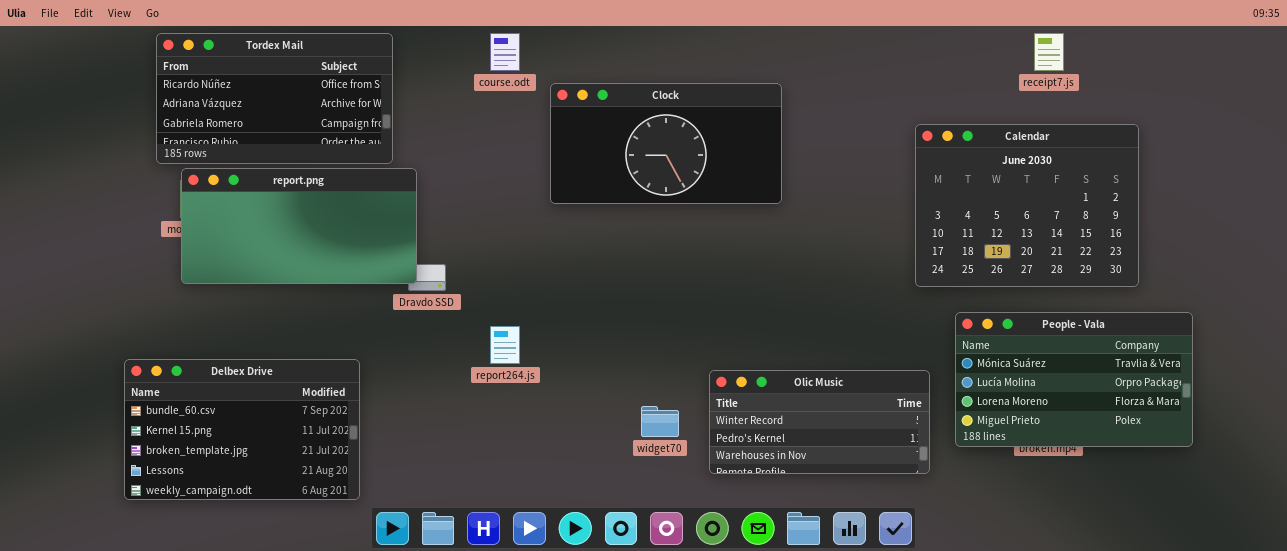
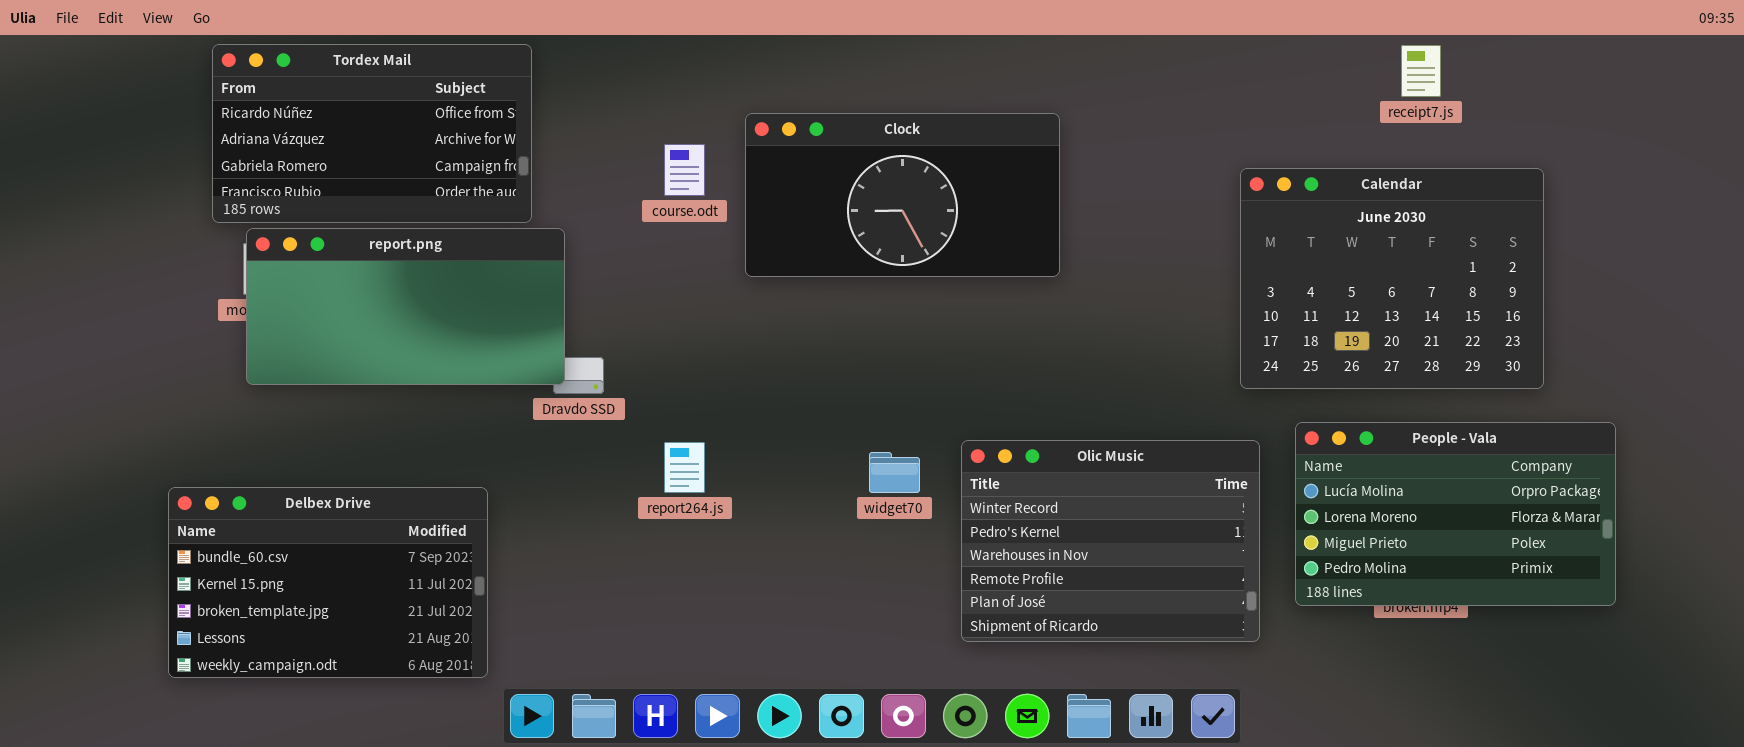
course.odt: [490,33,520,71] -> [664,144,705,196], moved
People - Vala: [955,312,1193,447] -> [1295,422,1616,606], scrolled down 1 row
Olic Music: [709,370,930,474] -> [961,440,1260,642], resized
widget70: [641,406,679,437] -> [869,452,920,493], moved

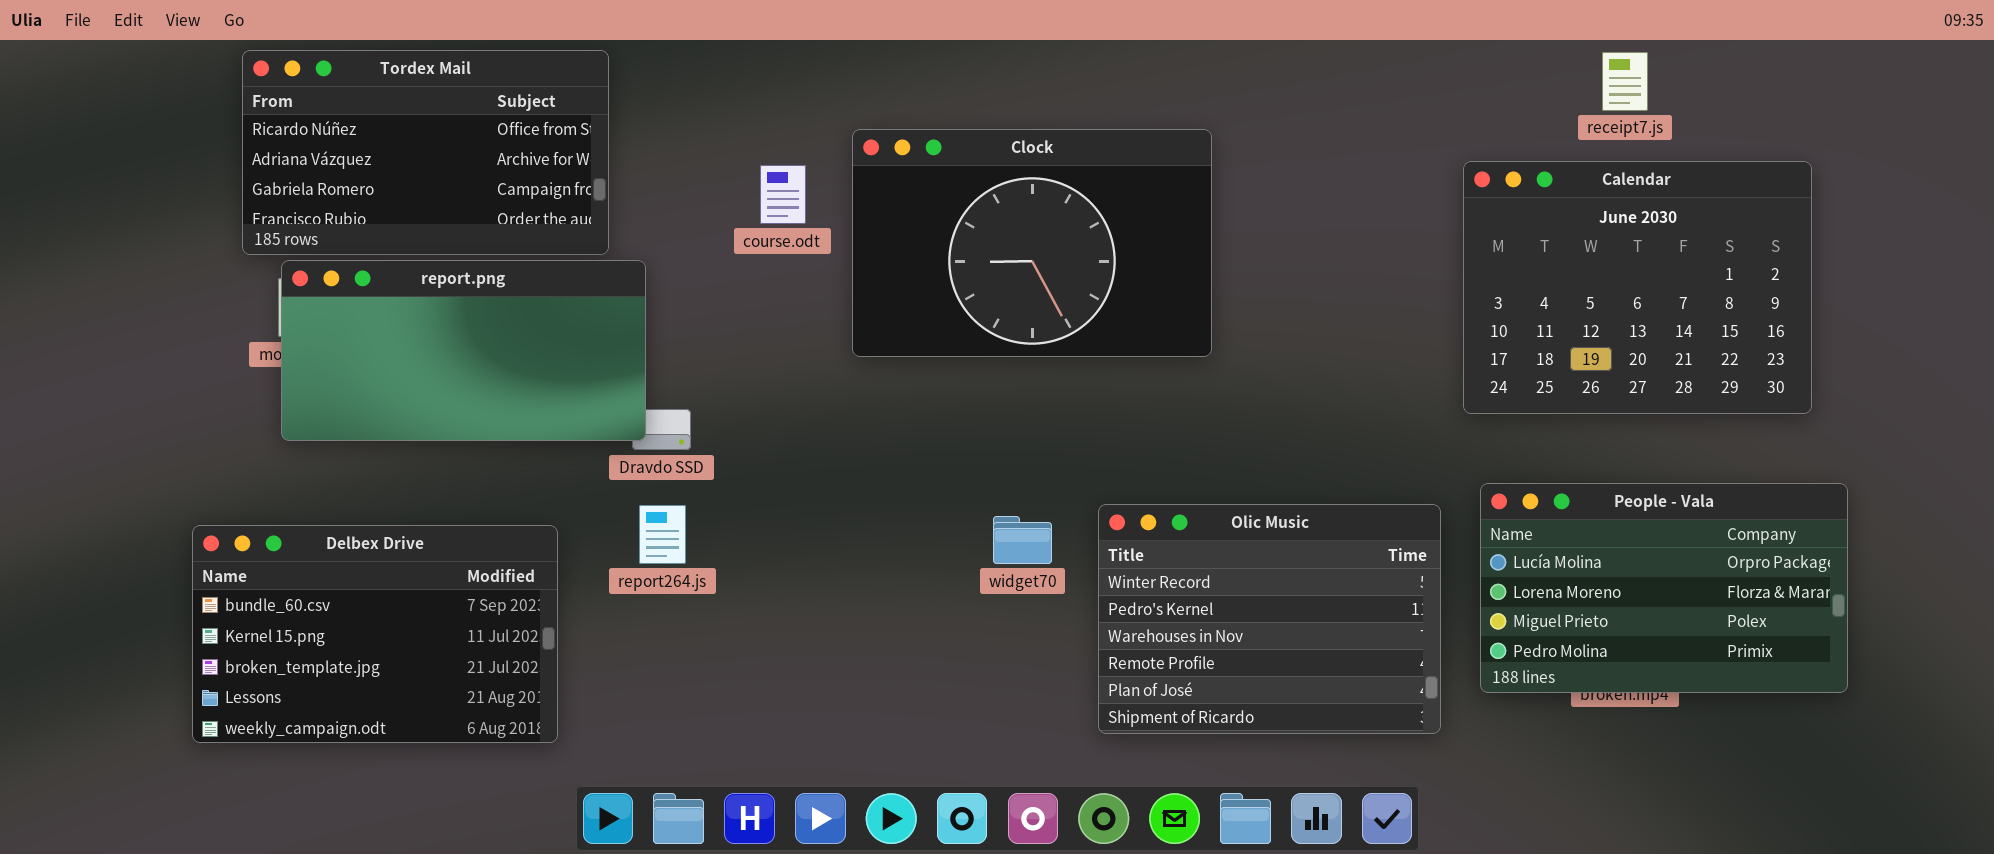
Clock: [745,113,1060,277] -> [852,129,1212,357], resized
Calendar: [1240,168,1544,389] -> [1463,161,1812,414], moved
report264.js: [664,442,705,493] -> [639,505,686,564], moved
Delbex Drive: [168,487,488,678] -> [192,525,558,743], moved

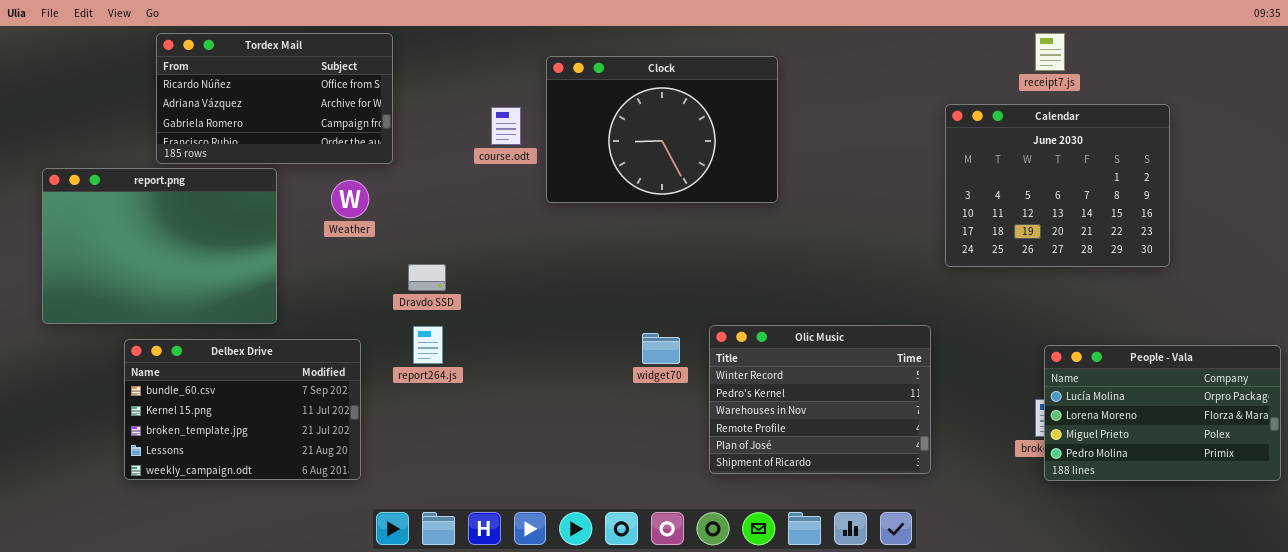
Clock: [852,129,1212,357] -> [546,56,778,203], moved
report.png: [281,260,646,441] -> [42,168,277,324], moved, resized
People - Vala: [1480,483,1848,693] -> [1044,345,1281,481], moved

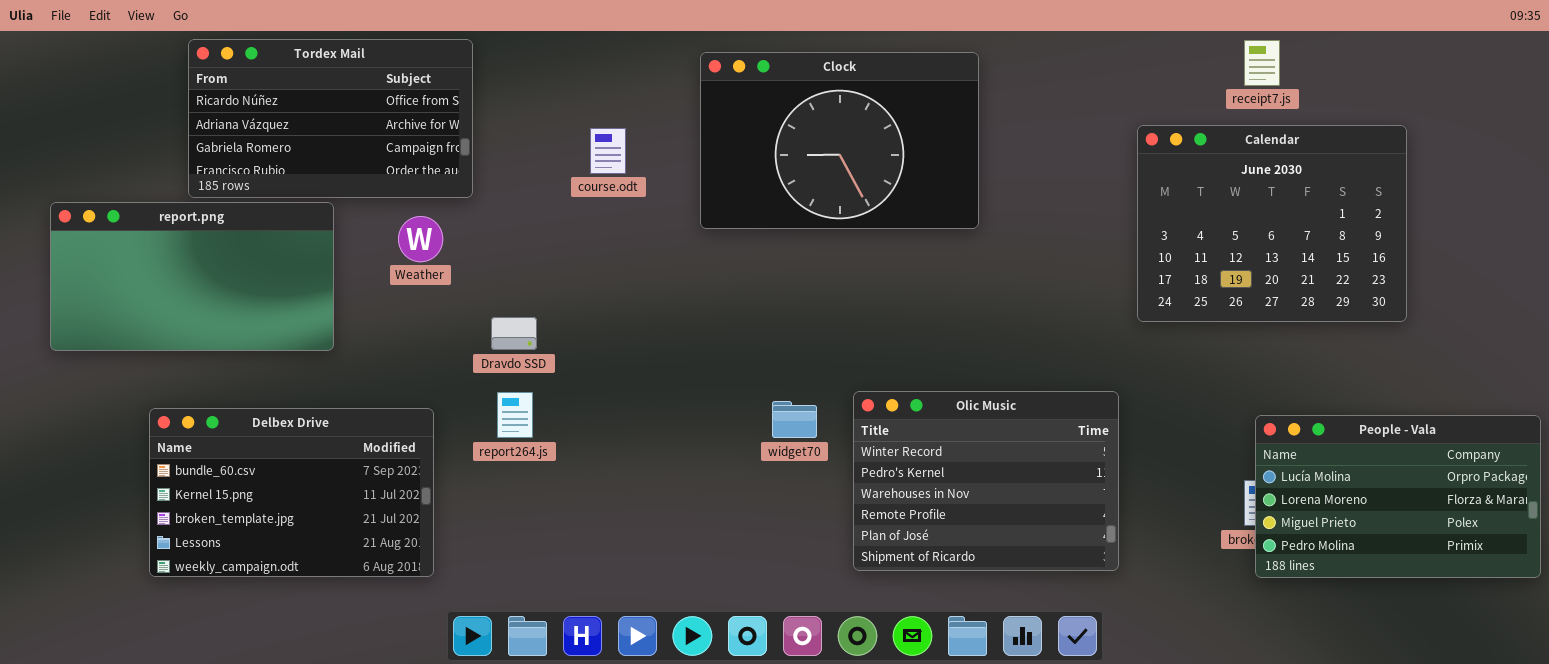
Clock: [546,56,778,203] -> [700,52,979,229], moved
report.png: [42,168,277,324] -> [50,202,334,351], resized

